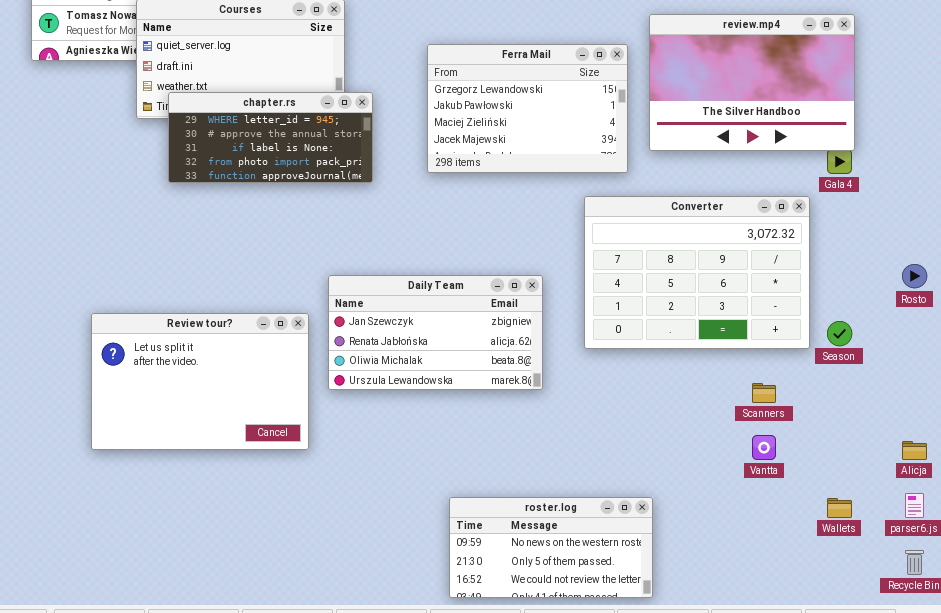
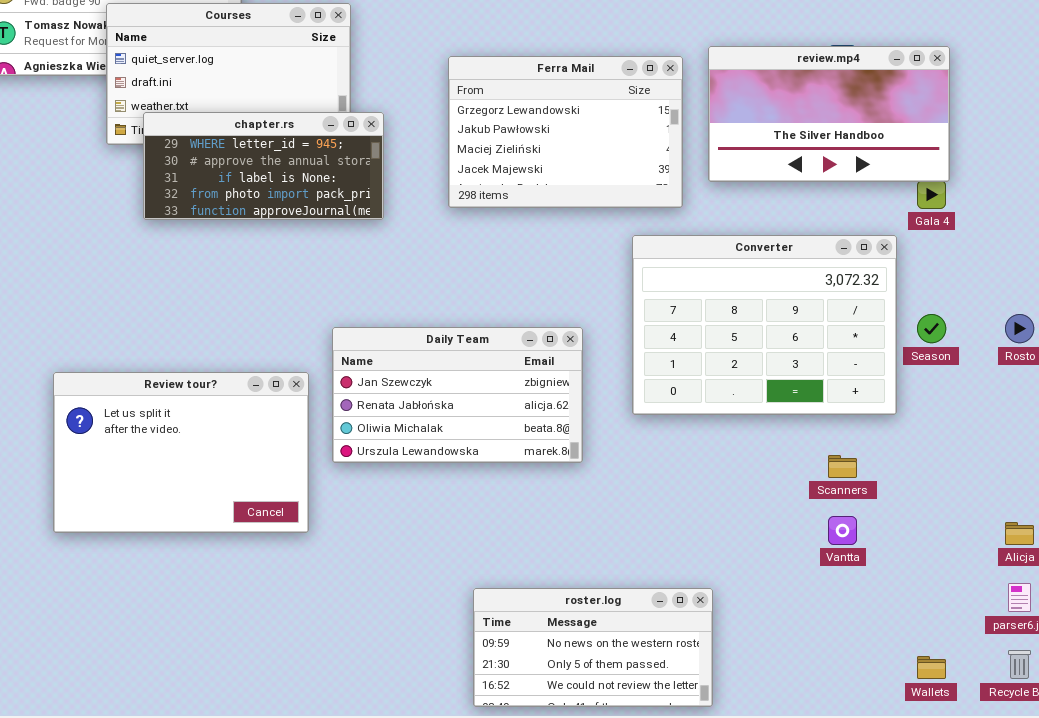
review.mp4: [649,14,855,151] -> [708,46,950,182], resized
Season: [827,321,852,346] -> [917,314,946,343], moved
Wallets: [827,498,852,518] -> [917,656,946,679], moved

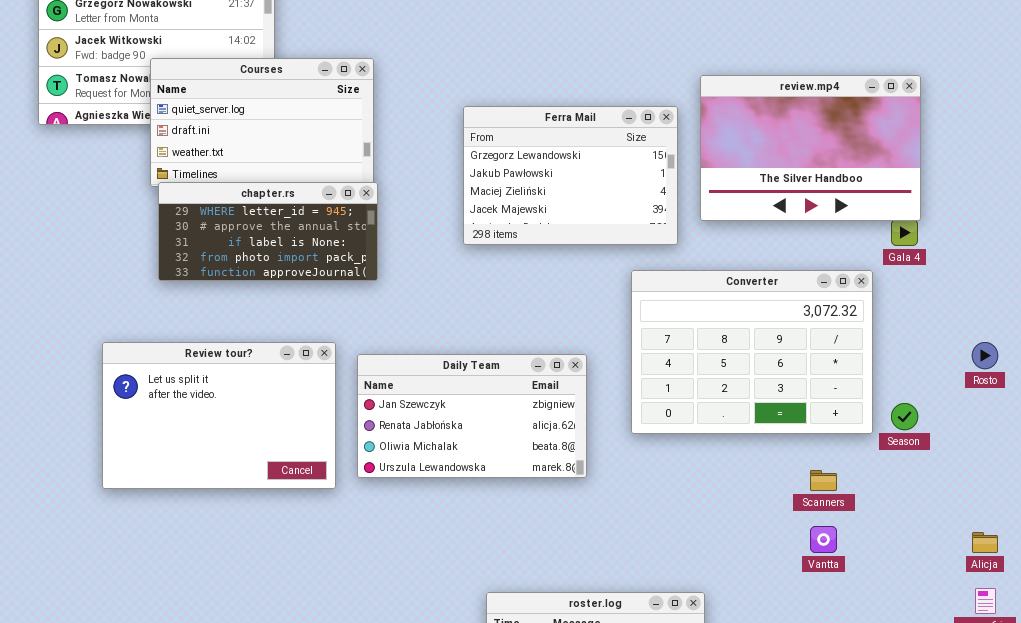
review.mp4: [708,46,950,182] -> [700,75,921,221], resized
chapter.rs: [143,112,384,220] -> [158,182,378,281], moved
Season: [917,314,946,343] -> [891,403,918,430], moved
Review tour?: [53,372,309,533] -> [102,342,336,489], moved

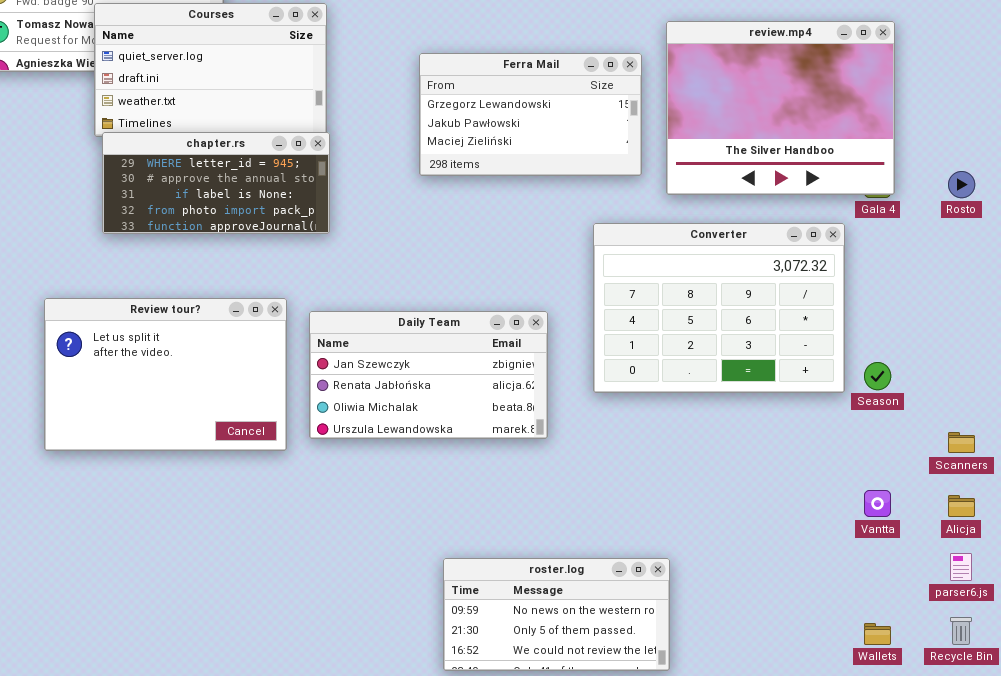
review.mp4: [700,75,921,221] -> [666,21,895,195], resized
Ferra Mail: [463,106,678,245] -> [419,53,642,176], resized
Rosto: [972,342,998,369] -> [948,171,975,198], moved
Scanners: [810,470,837,491] -> [948,432,975,453], moved
Vantta: [810,526,837,553] -> [864,490,891,517], moved

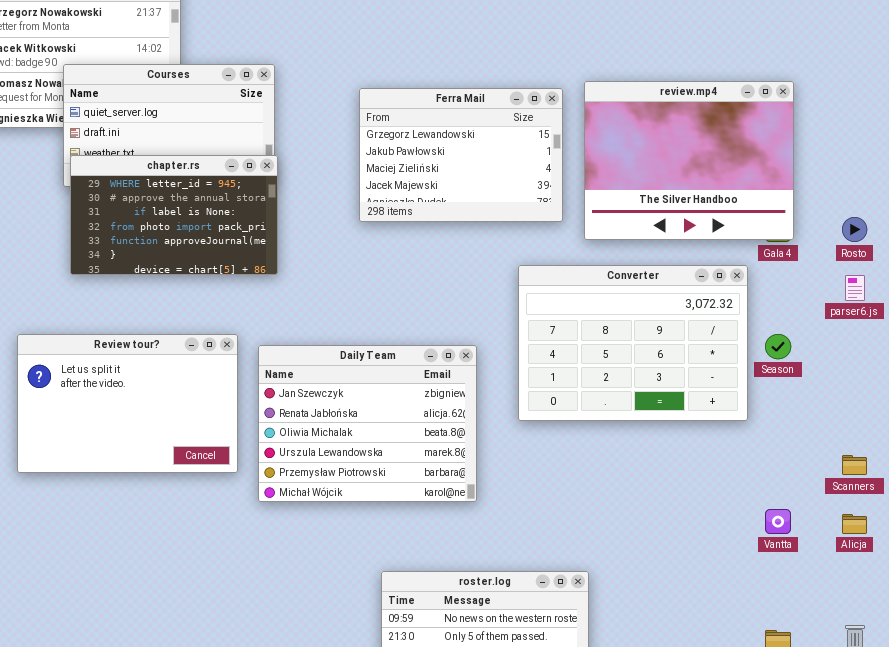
Ferra Mail: [419,53,642,176] -> [359,88,563,222], resized
chapter.rs: [102,132,330,234] -> [70,155,278,275], resized
Daily Team: [309,311,548,439] -> [258,345,477,502], resized
Season: [864,362,891,390] -> [765,334,791,359], moved
parser6.js: [950,553,972,581] -> [845,275,865,301], moved

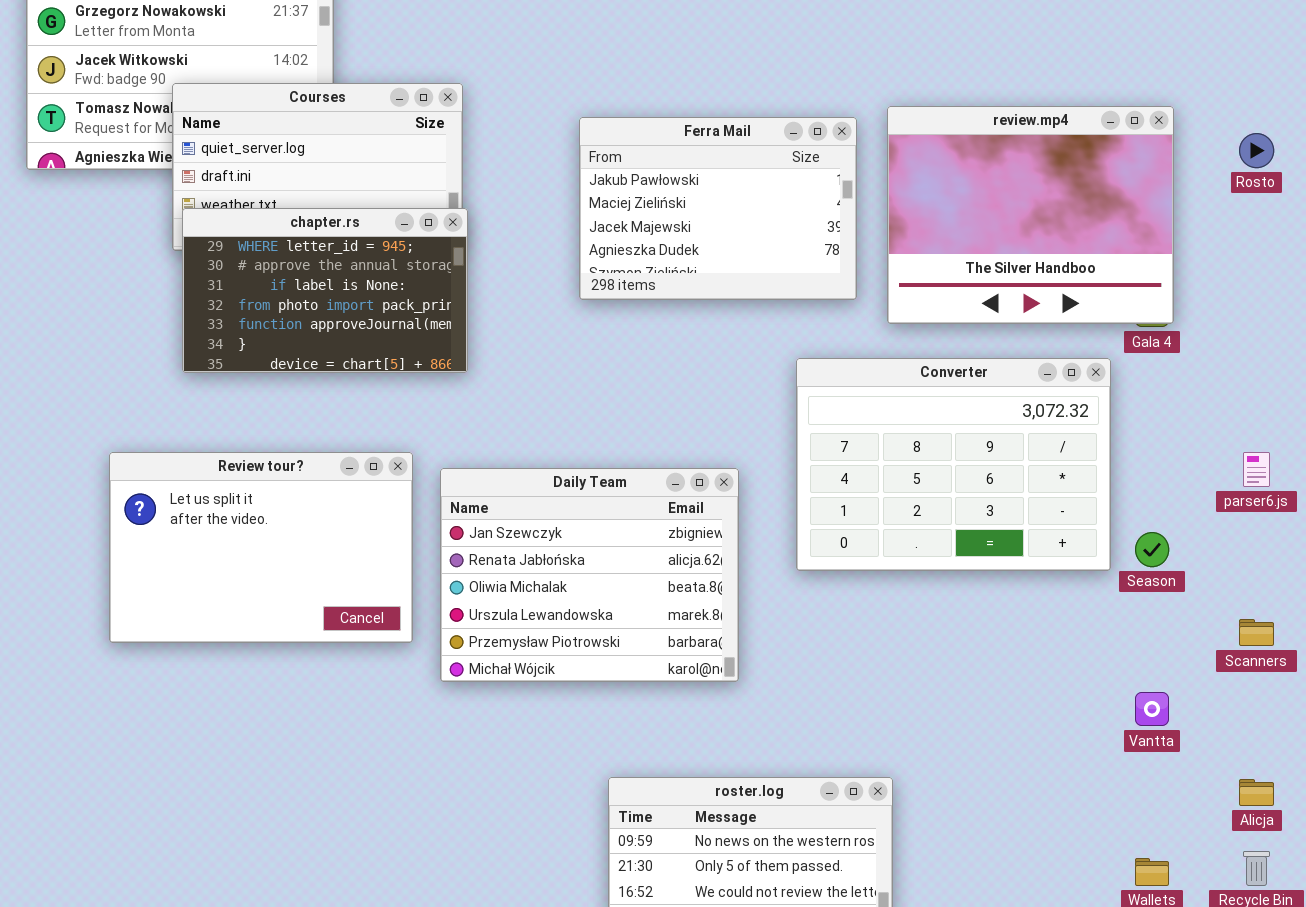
Ferra Mail: [359,88,563,222] -> [579,117,857,300], scrolled down 1 row
Rosto: [842,217,867,242] -> [1239,133,1274,168], moved
parser6.js: [845,275,865,301] -> [1243,452,1270,487], moved
Season: [765,334,791,359] -> [1135,532,1169,567], moved
Alicja: [842,514,867,534] -> [1239,779,1274,806], moved

